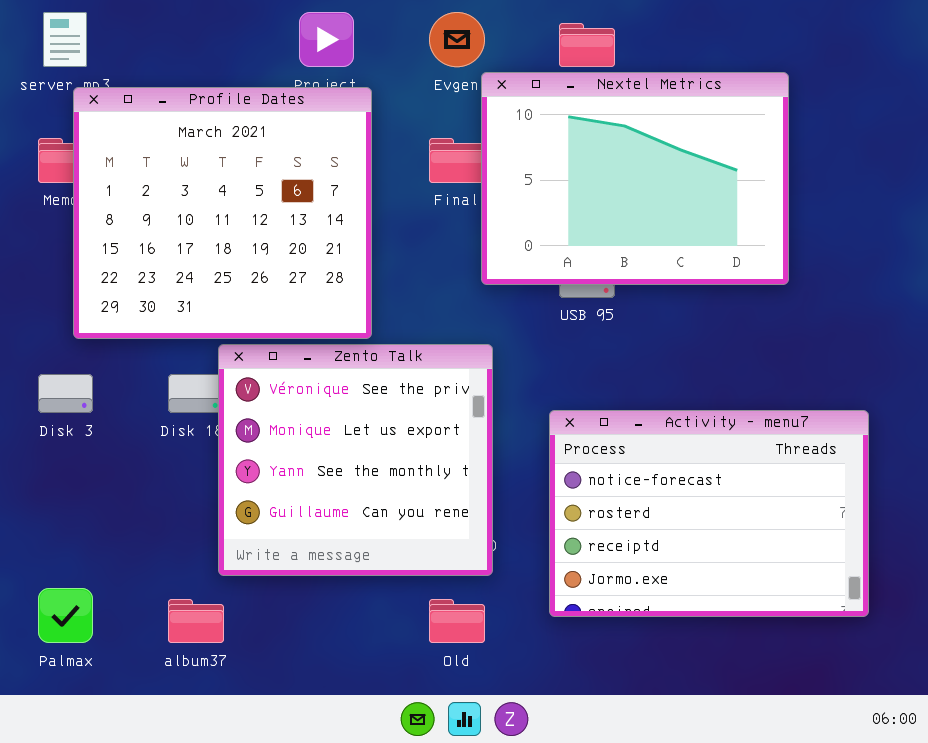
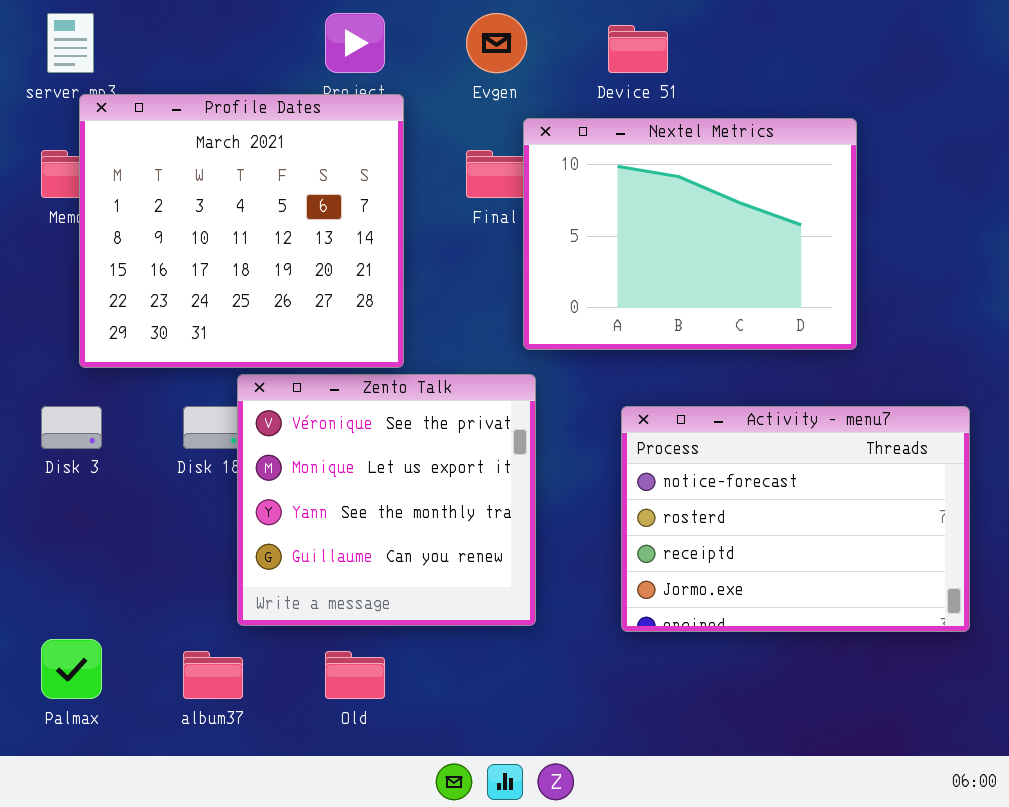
Nextel Metrics: [481,72,789,285] -> [523,118,857,350], moved
Activity - menu7: [549,410,869,617] -> [621,406,970,632], moved
Old: [429,599,485,643] -> [325,651,385,699], moved

